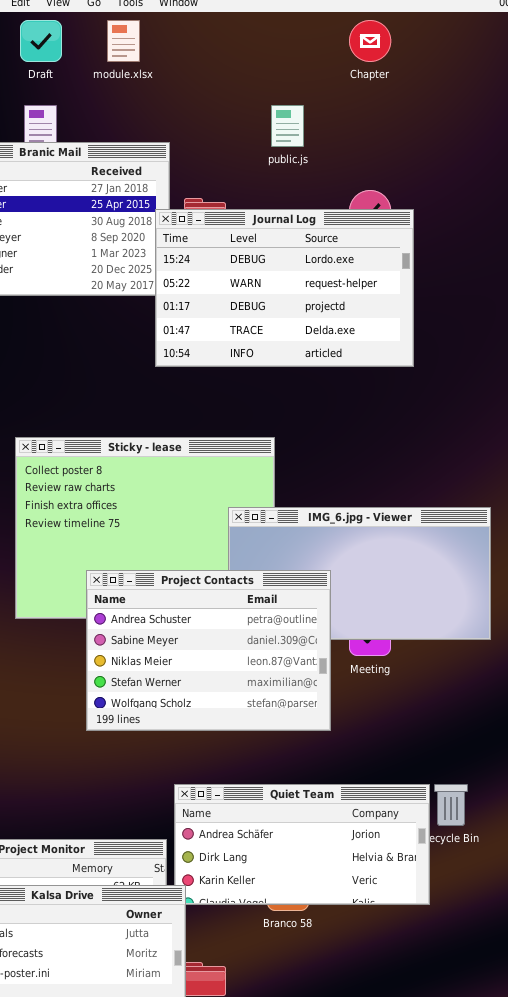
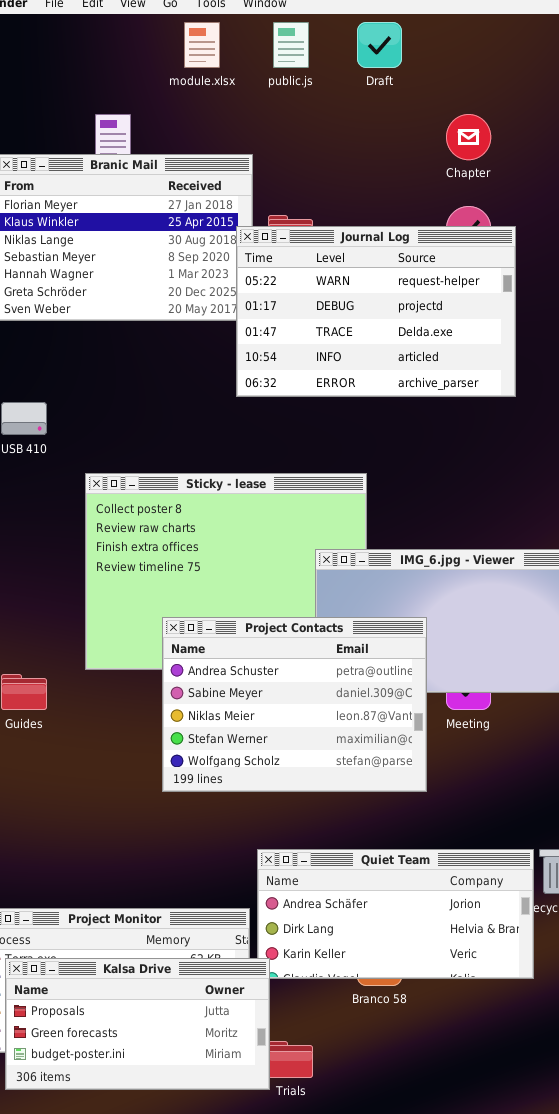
Draft: [20,20,62,62] -> [357,22,402,68], moved
Chapter: [349,20,391,62] -> [446,114,491,160], moved
public.js: [271,105,304,147] -> [273,22,309,68], moved
Journal Log: [155,209,414,367] -> [236,226,516,397], scrolled down 1 row

